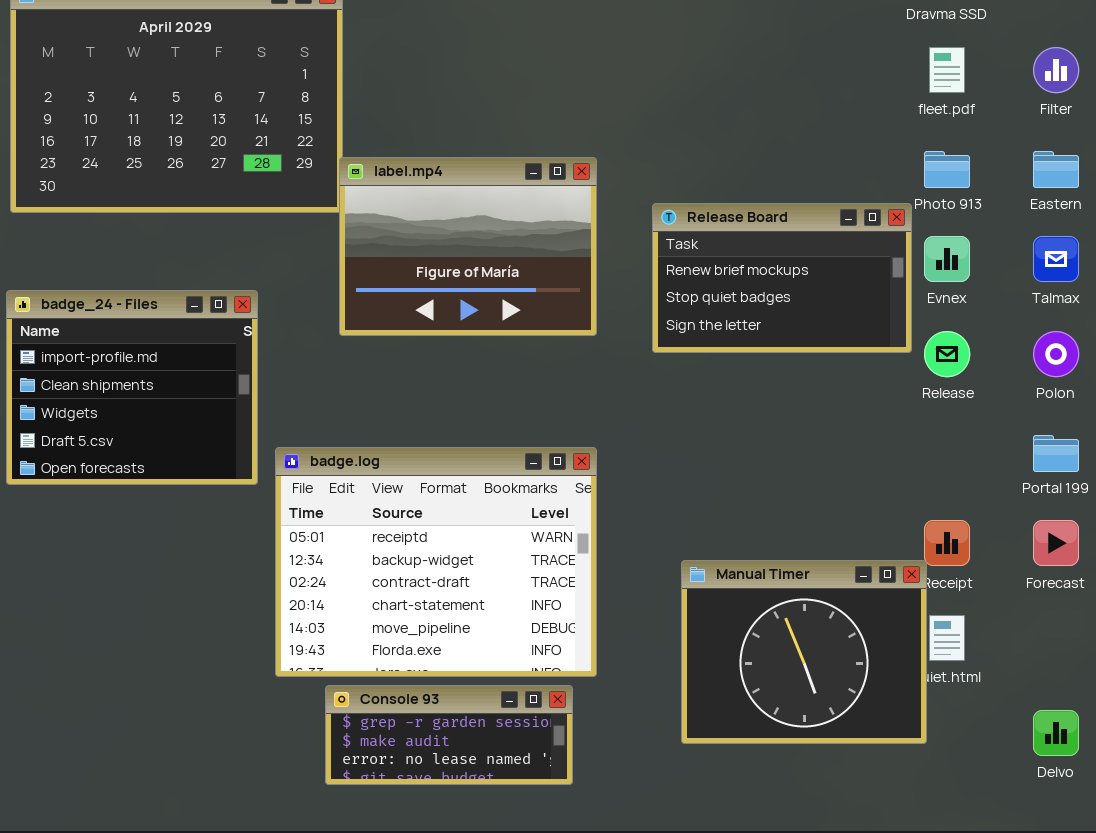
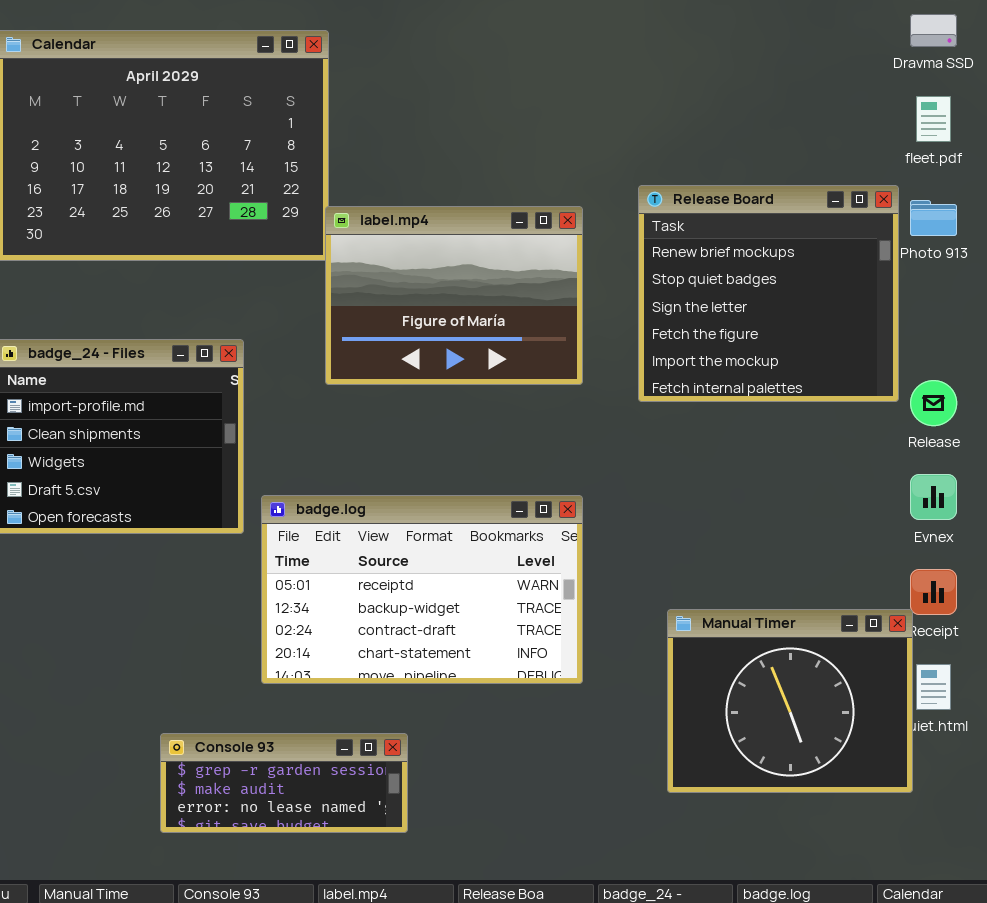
Release Board: [652,203,912,353] -> [638,185,899,402], resized
Evnex: [924,236,970,282] -> [910,474,957,520], moved
badge.log: [275,447,597,677] -> [261,495,583,684], resized
Console 93: [325,685,573,785] -> [160,733,408,833], moved

